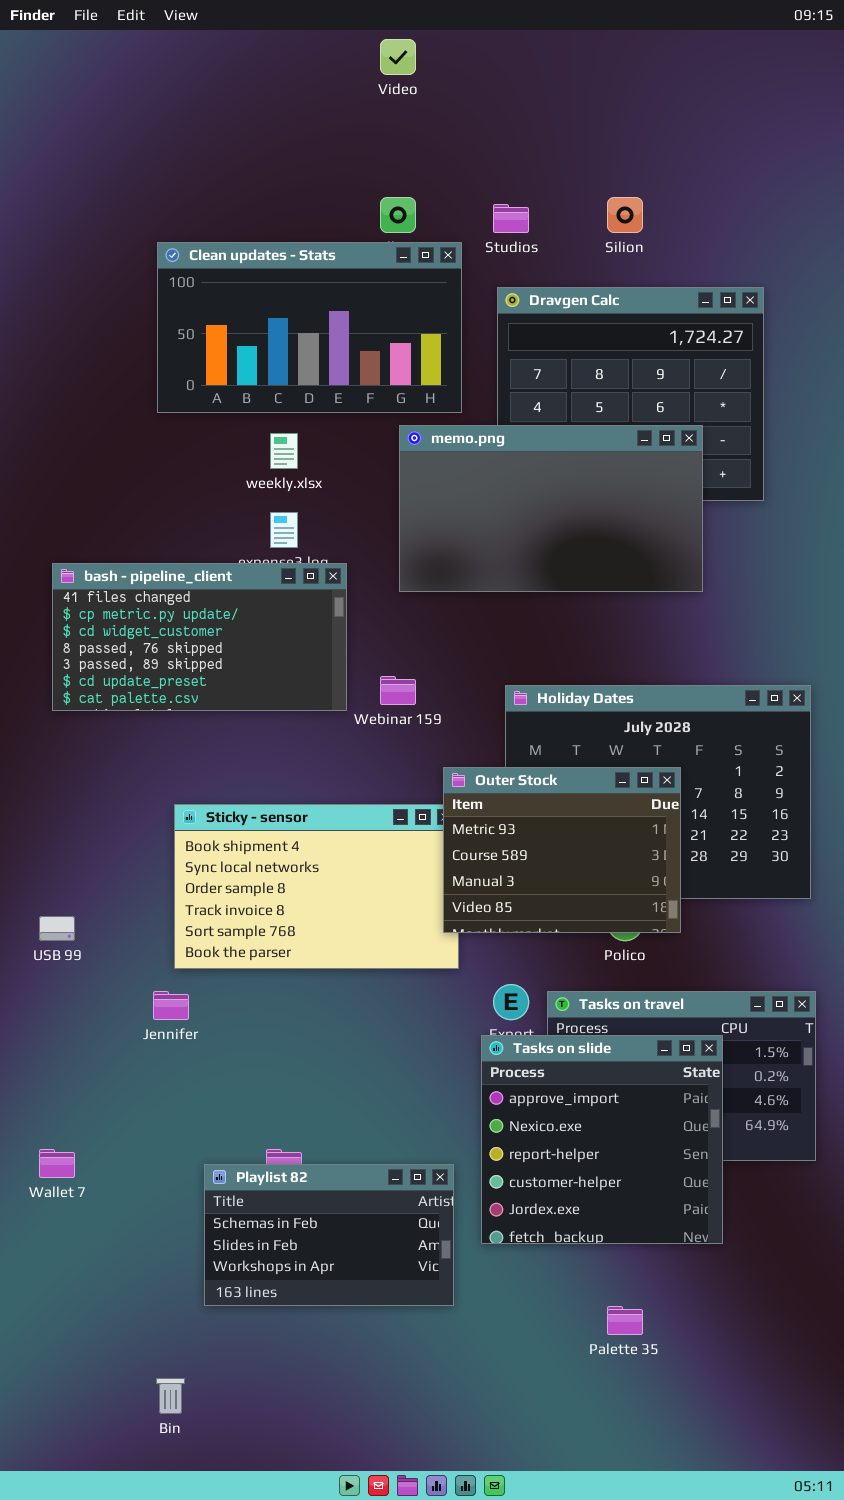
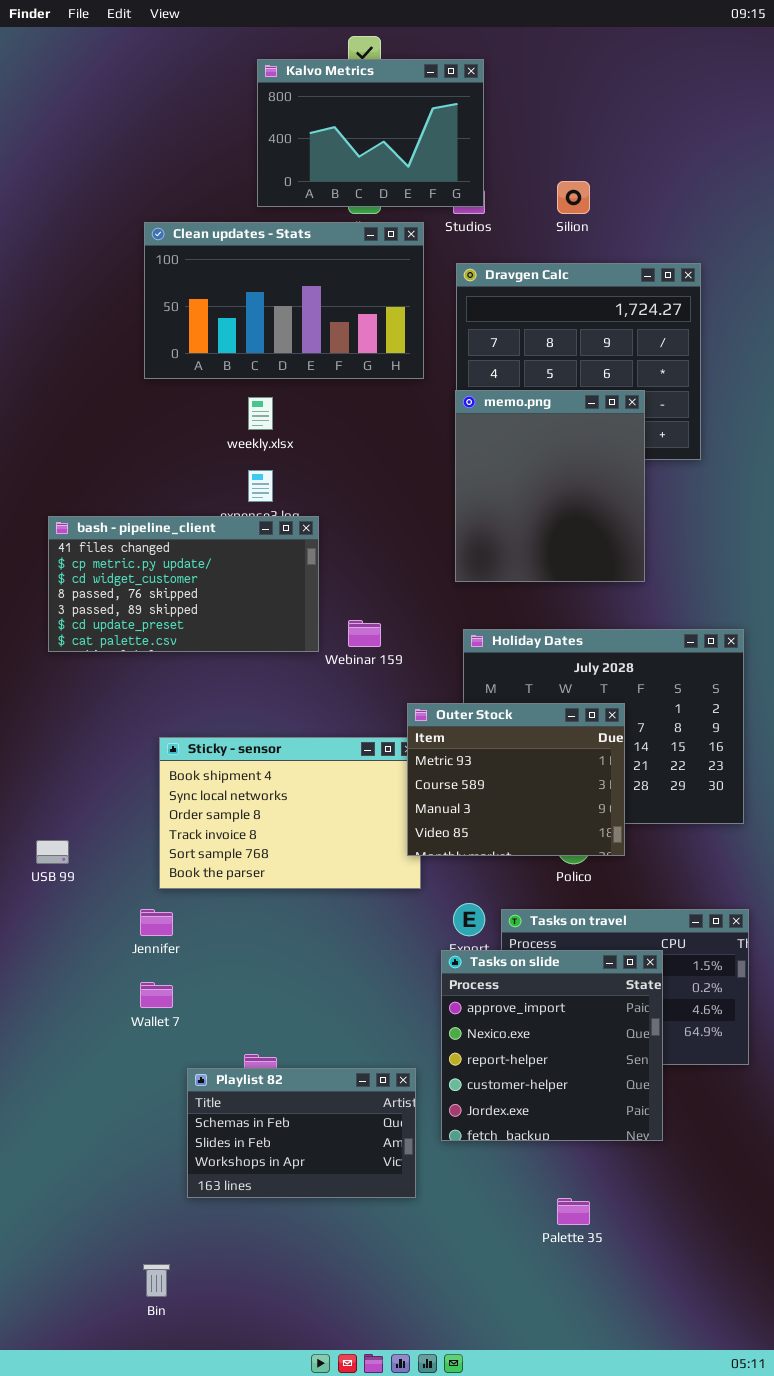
Kalvo Metrics: none -> [257,59,484,207], opened
memo.png: [399,425,703,592] -> [455,390,645,582], resized
Wallet 7: [39,1149,75,1178] -> [140,982,173,1008], moved

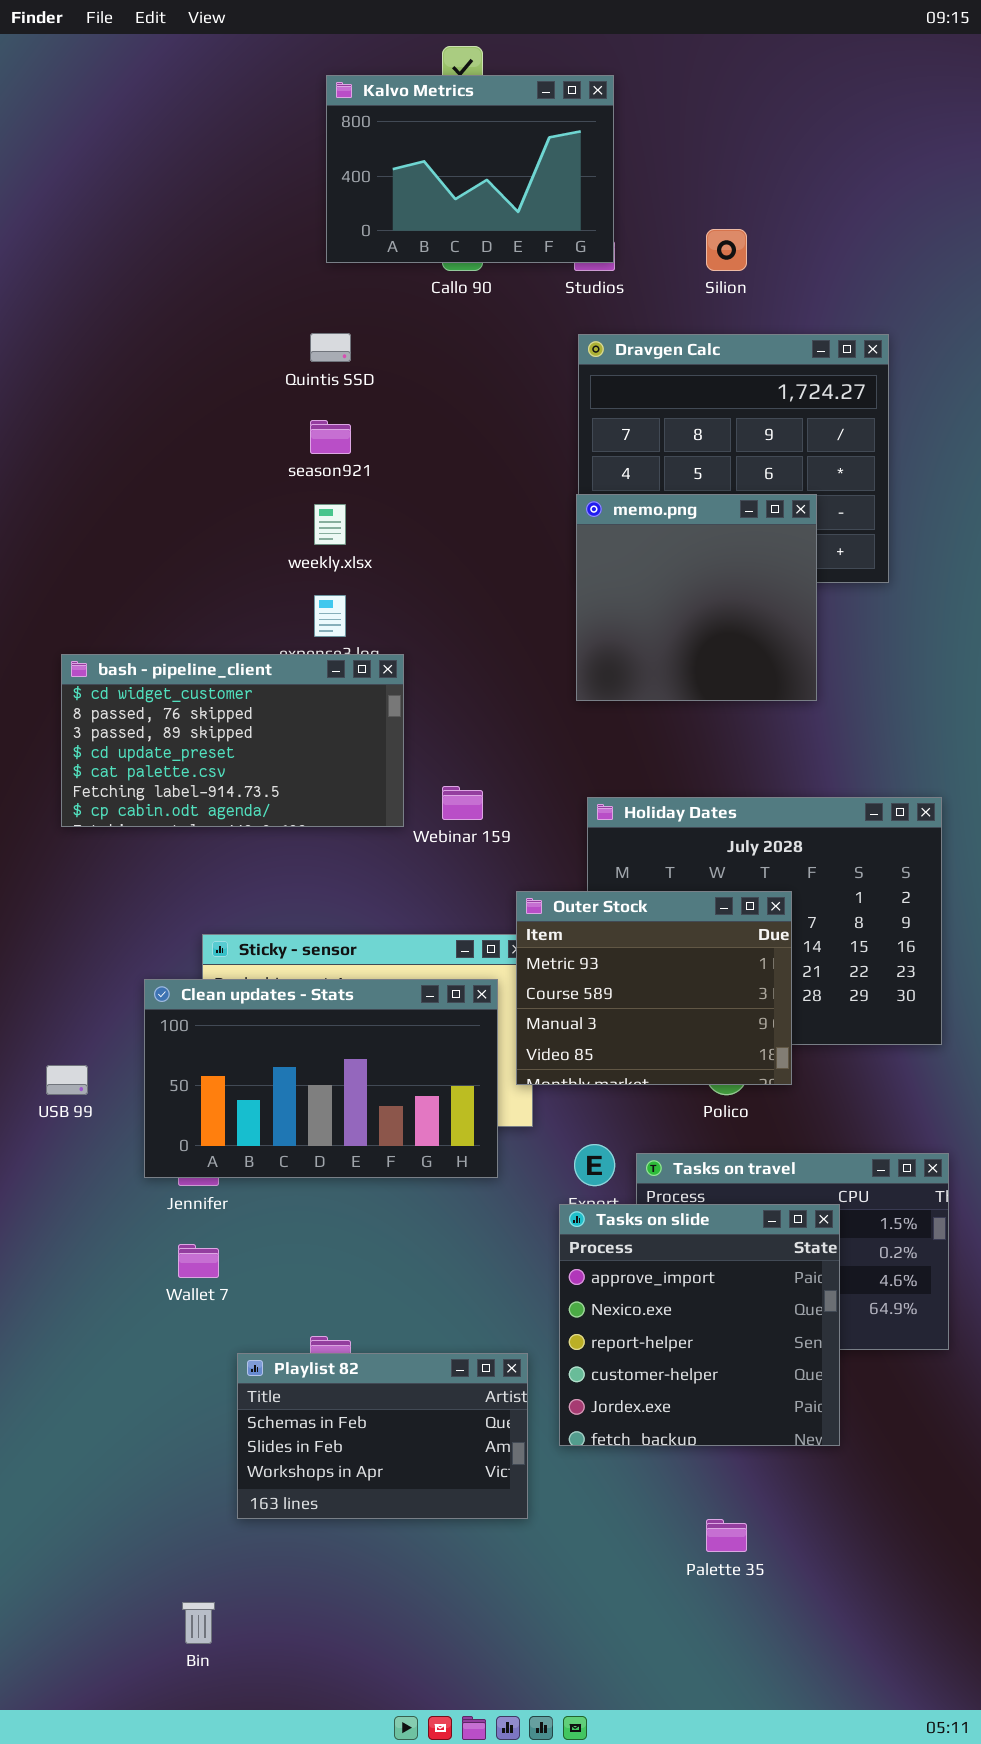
Clean updates - Stats: [144,222,424,379] -> [144,979,498,1178], moved
memo.png: [455,390,645,582] -> [576,494,817,701], resized
bash - pipeline_client: [48,516,319,652] -> [61,654,404,827], scrolled down 2 rows

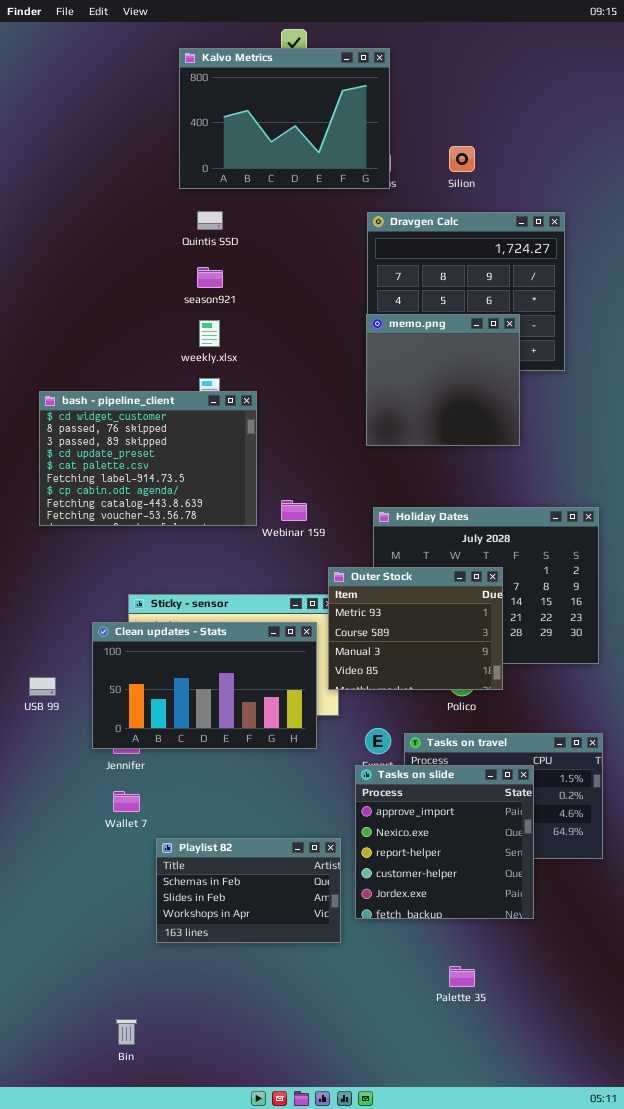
Kalvo Metrics: [326,75,614,263] -> [179,48,390,189], resized
bash - pipeline_client: [61,654,404,827] -> [39,391,257,526], resized
Playlist 82: [237,1353,528,1519] -> [156,838,341,943], moved

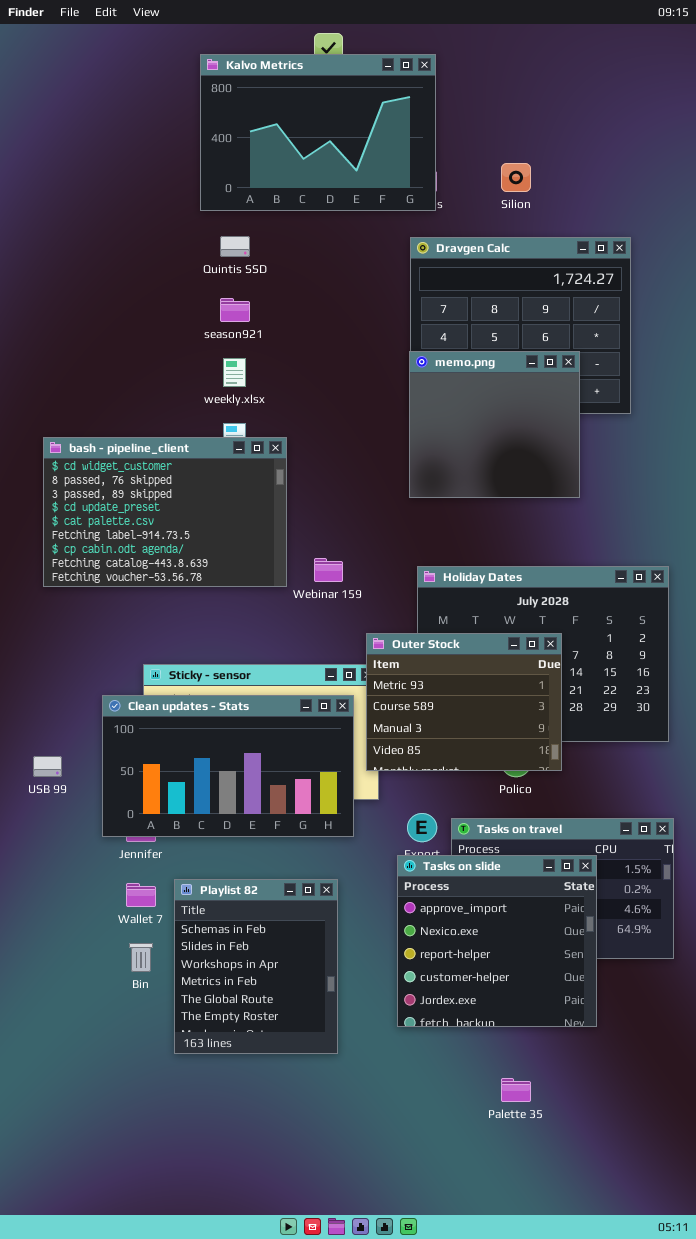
Playlist 82: [156,838,341,943] -> [174,879,338,1054], resized
Bin: [116,1019,137,1045] -> [129,943,153,972], moved

